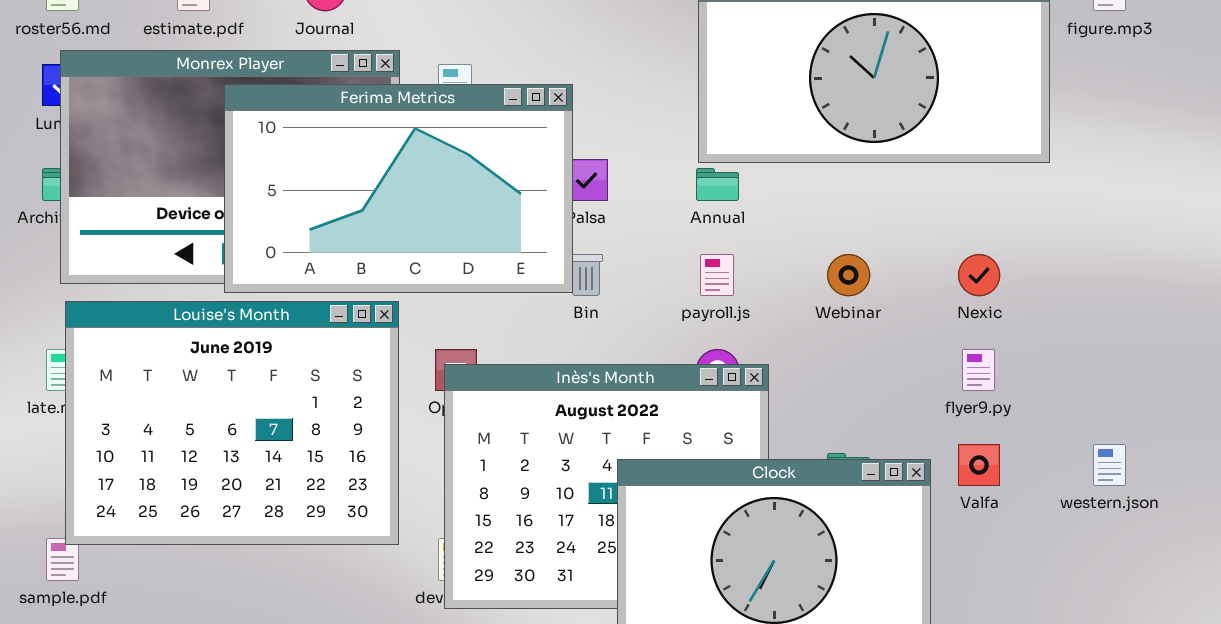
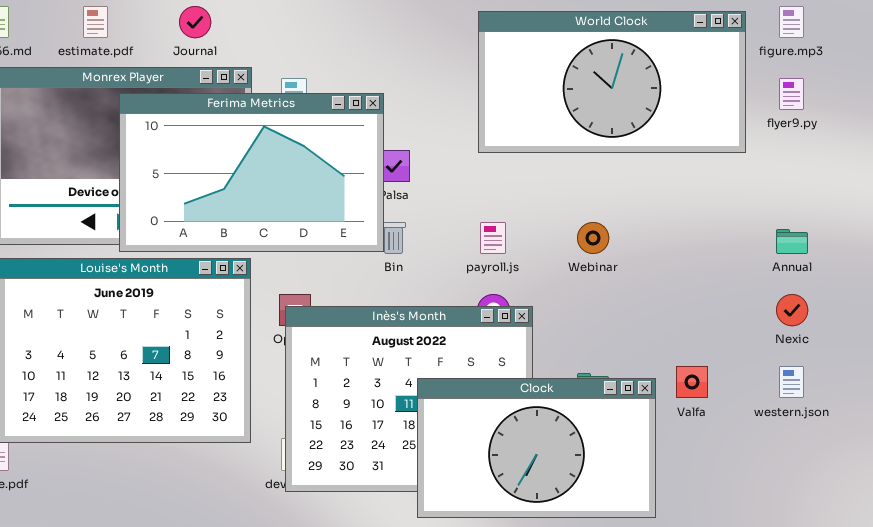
Annual: [696,168,739,201] -> [776,229,808,254], moved
Nexic: [958,254,1000,296] -> [776,294,808,326], moved
flyer9.py: [962,349,995,391] -> [779,78,804,110], moved

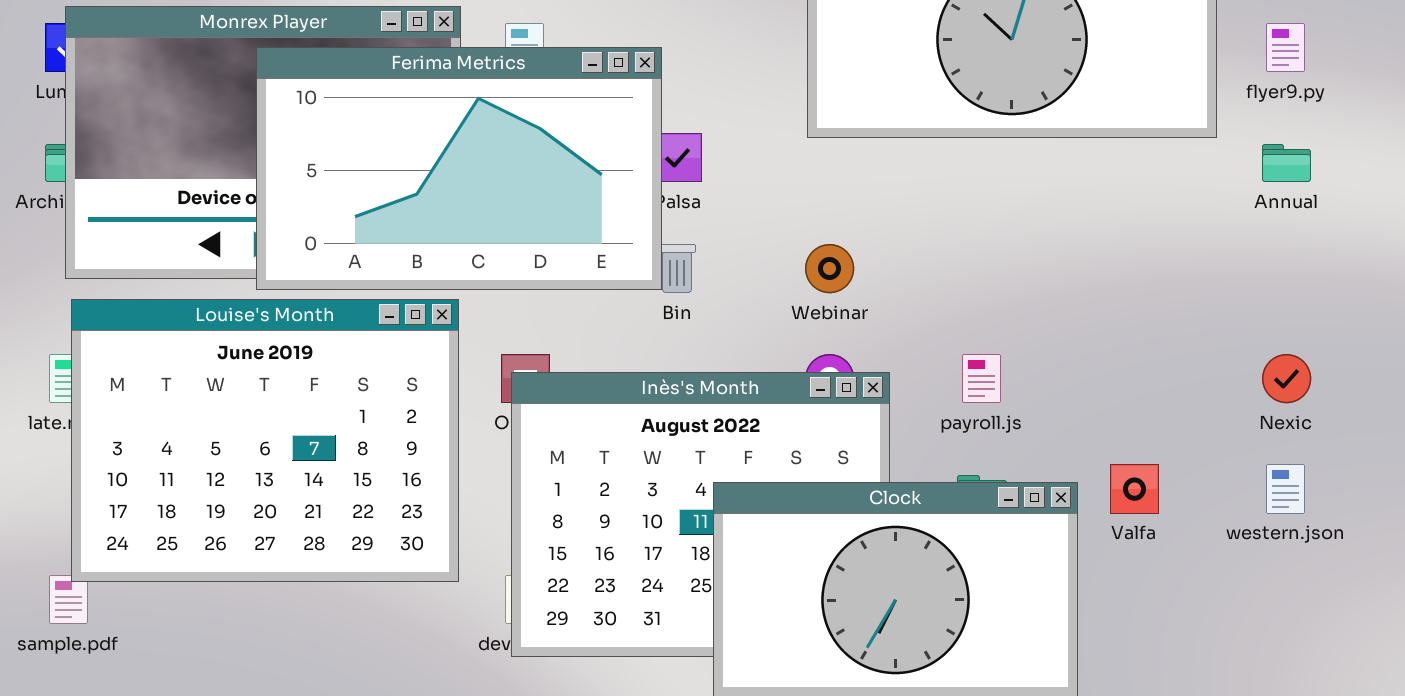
payroll.js: [480,222,506,254] -> [962,354,1001,403], moved
Webinar: [577,222,609,254] -> [805,244,854,293], moved
Annual: [776,229,808,254] -> [1262,144,1311,182], moved

